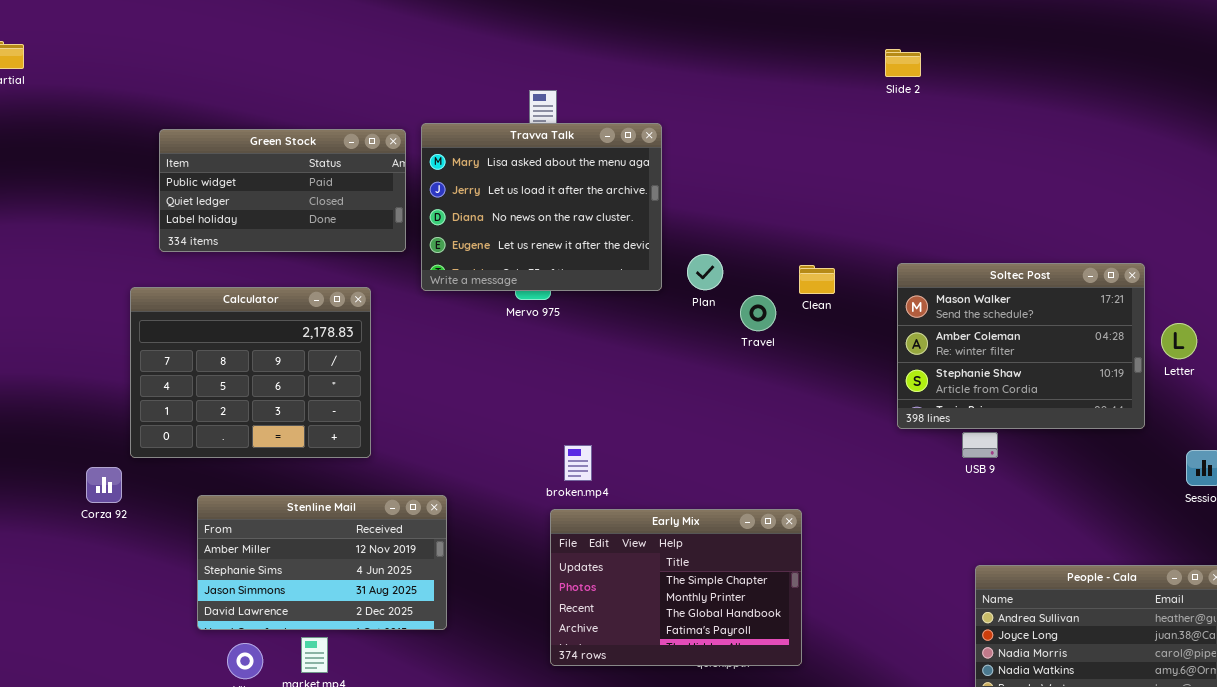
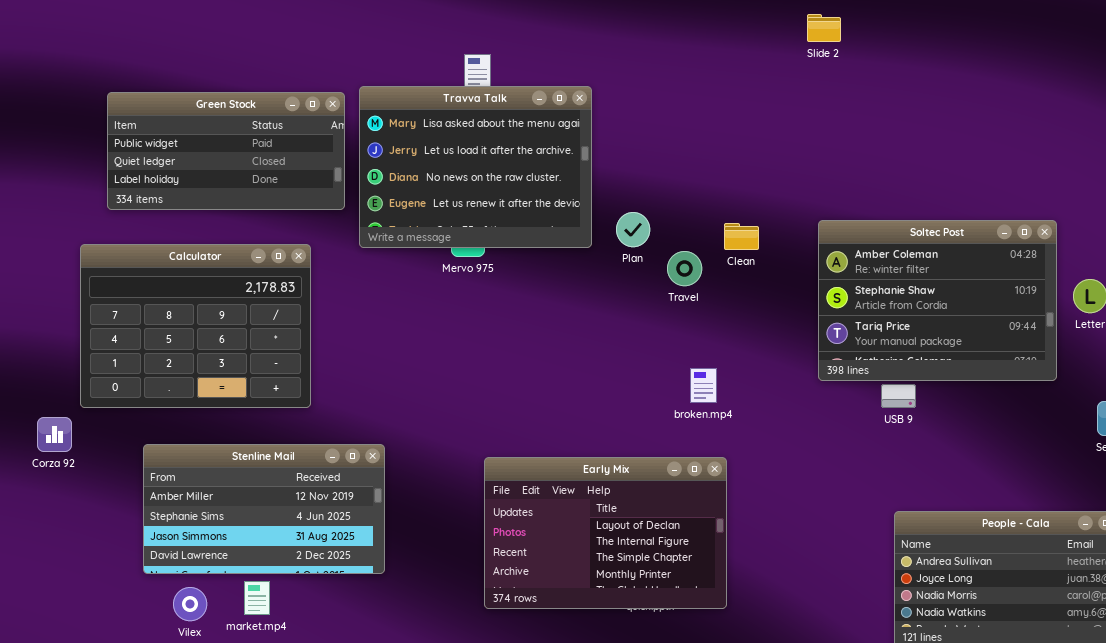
Soltec Post: [897,263,1145,429] -> [818,220,1057,381], scrolled down 1 row
broken.mp4: [564,445,592,481] -> [690,368,717,403], moved
Early Mix: [550,509,802,666] -> [484,457,727,609], scrolled up 2 rows

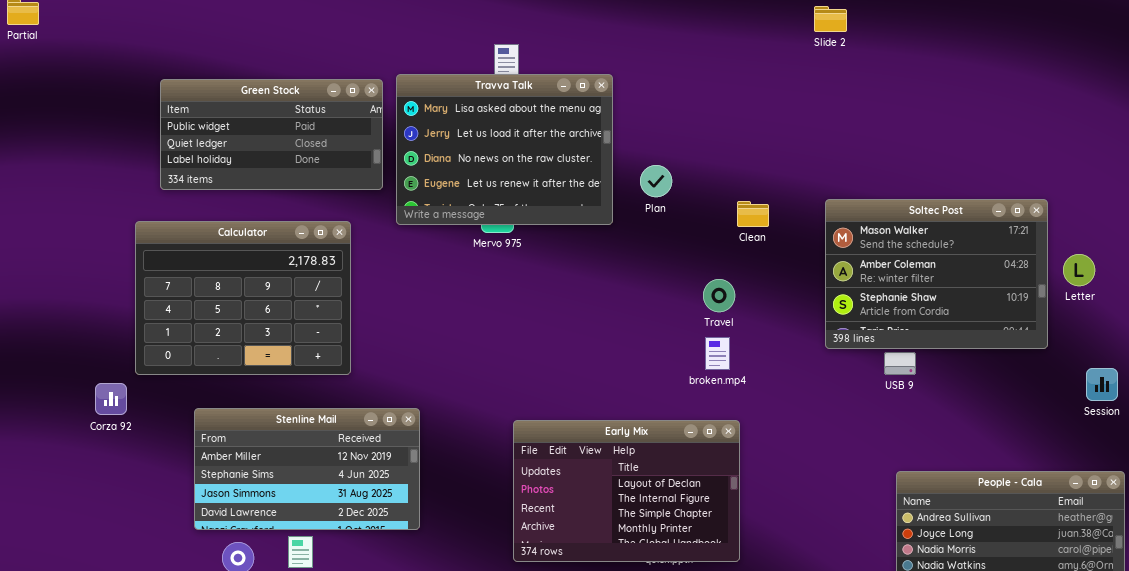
Plan: [616,212,650,247] -> [640,165,672,197], moved
Soltec Post: [818,220,1057,381] -> [825,199,1048,349], scrolled up 1 row
Travel: [667,251,702,286] -> [703,279,735,312], moved

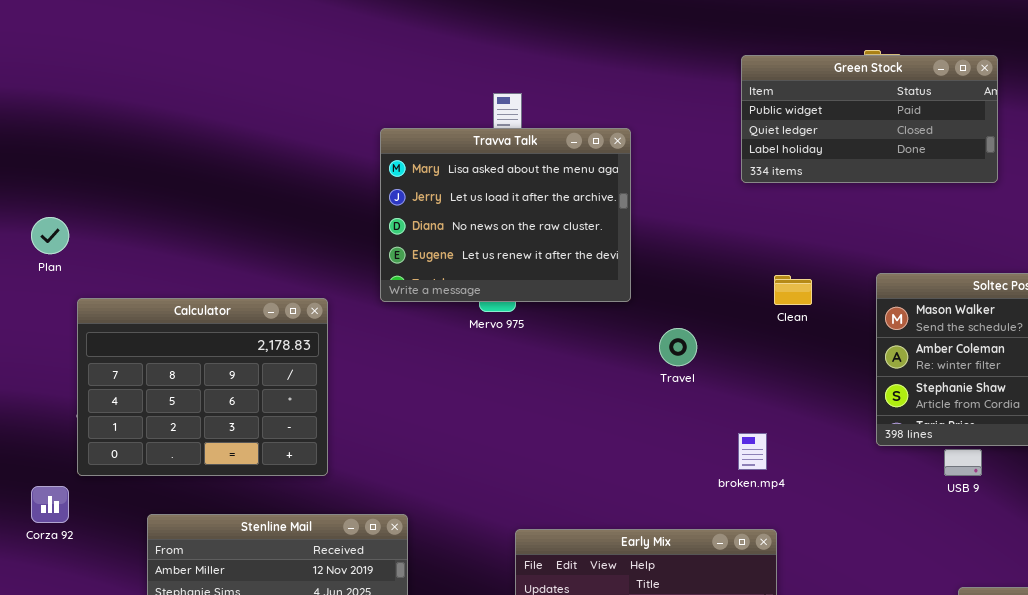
Green Stock: [160,79,383,190] -> [741,55,998,183], moved
Plan: [640,165,672,197] -> [31,217,69,254], moved
Travel: [703,279,735,312] -> [659,328,697,366], moved

